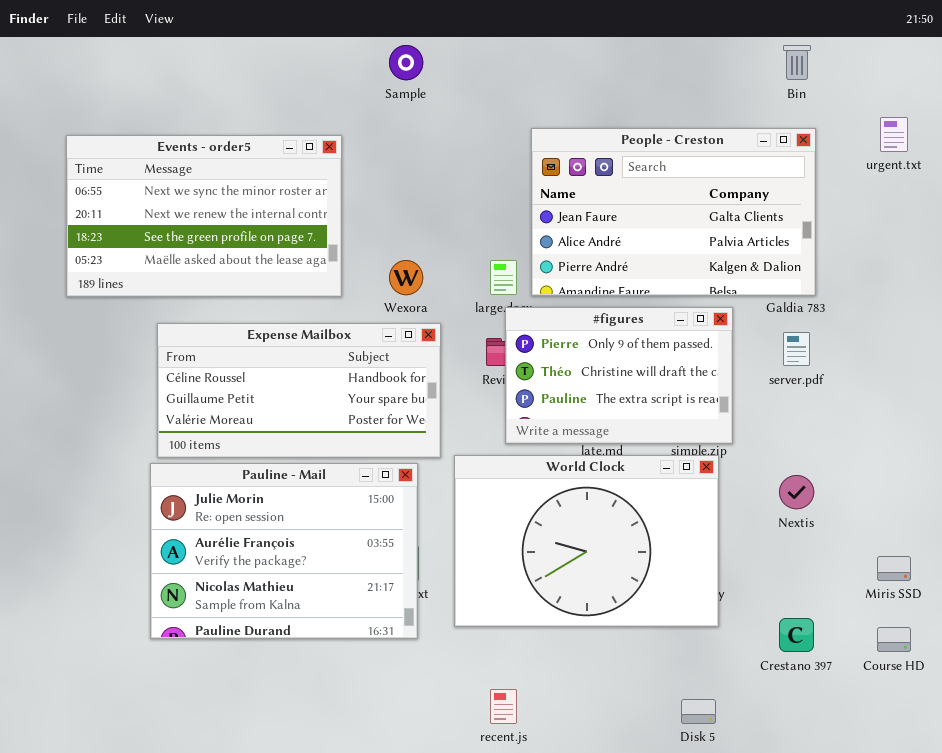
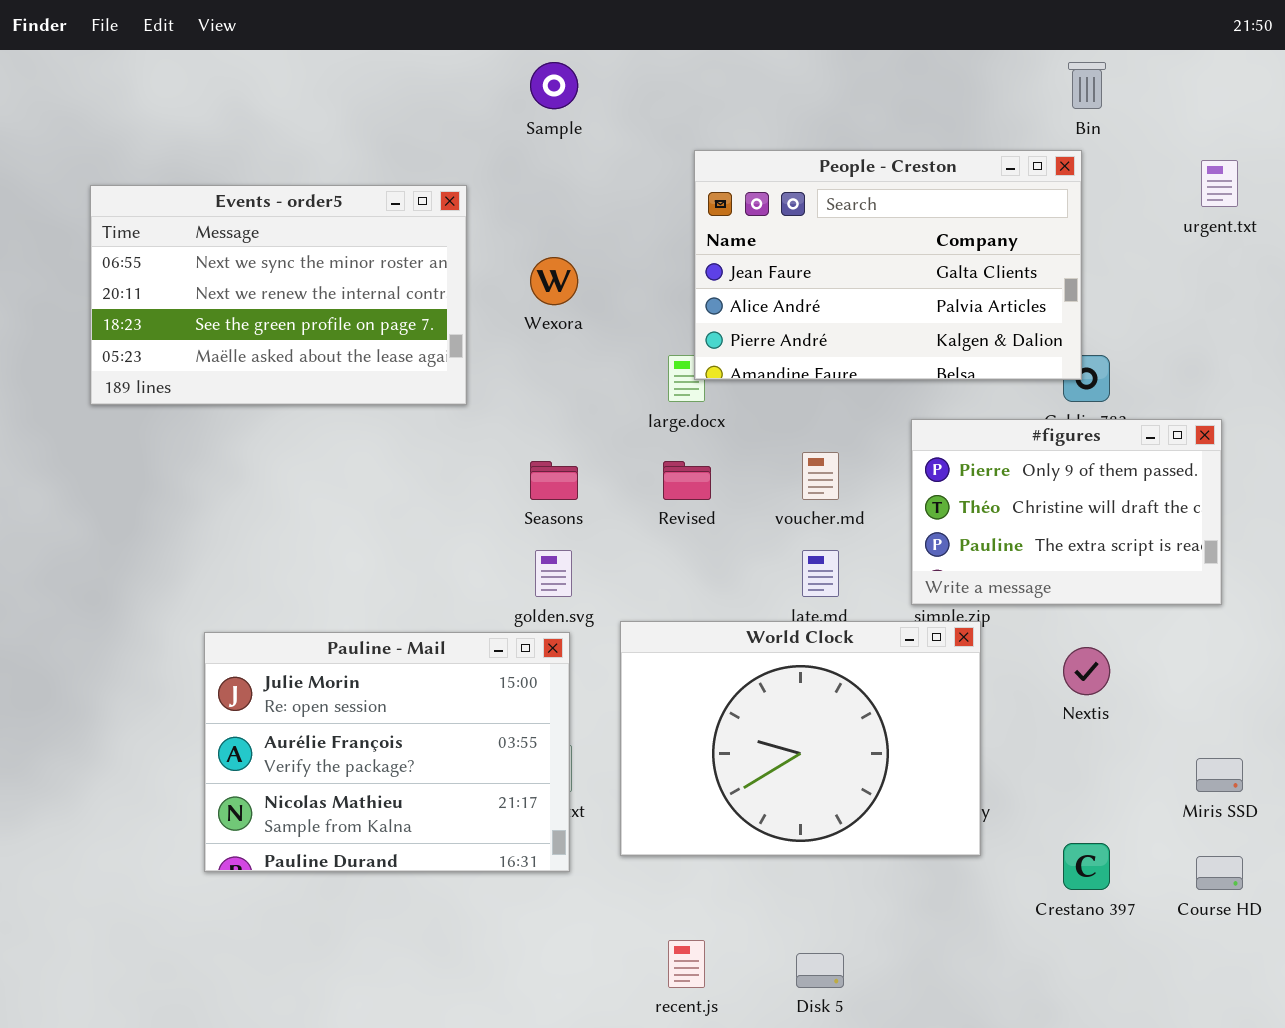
People - Creston: [531,128,816,296] -> [694,150,1082,380], moved
Wexora: [389,260,423,295] -> [530,257,578,305], moved
#figures: [505,307,733,444] -> [911,419,1222,605], moved
Expense Mailbox: [157,323,441,458] -> none, closed
Disk 5: [681,699,716,724] -> [796,953,844,988], moved

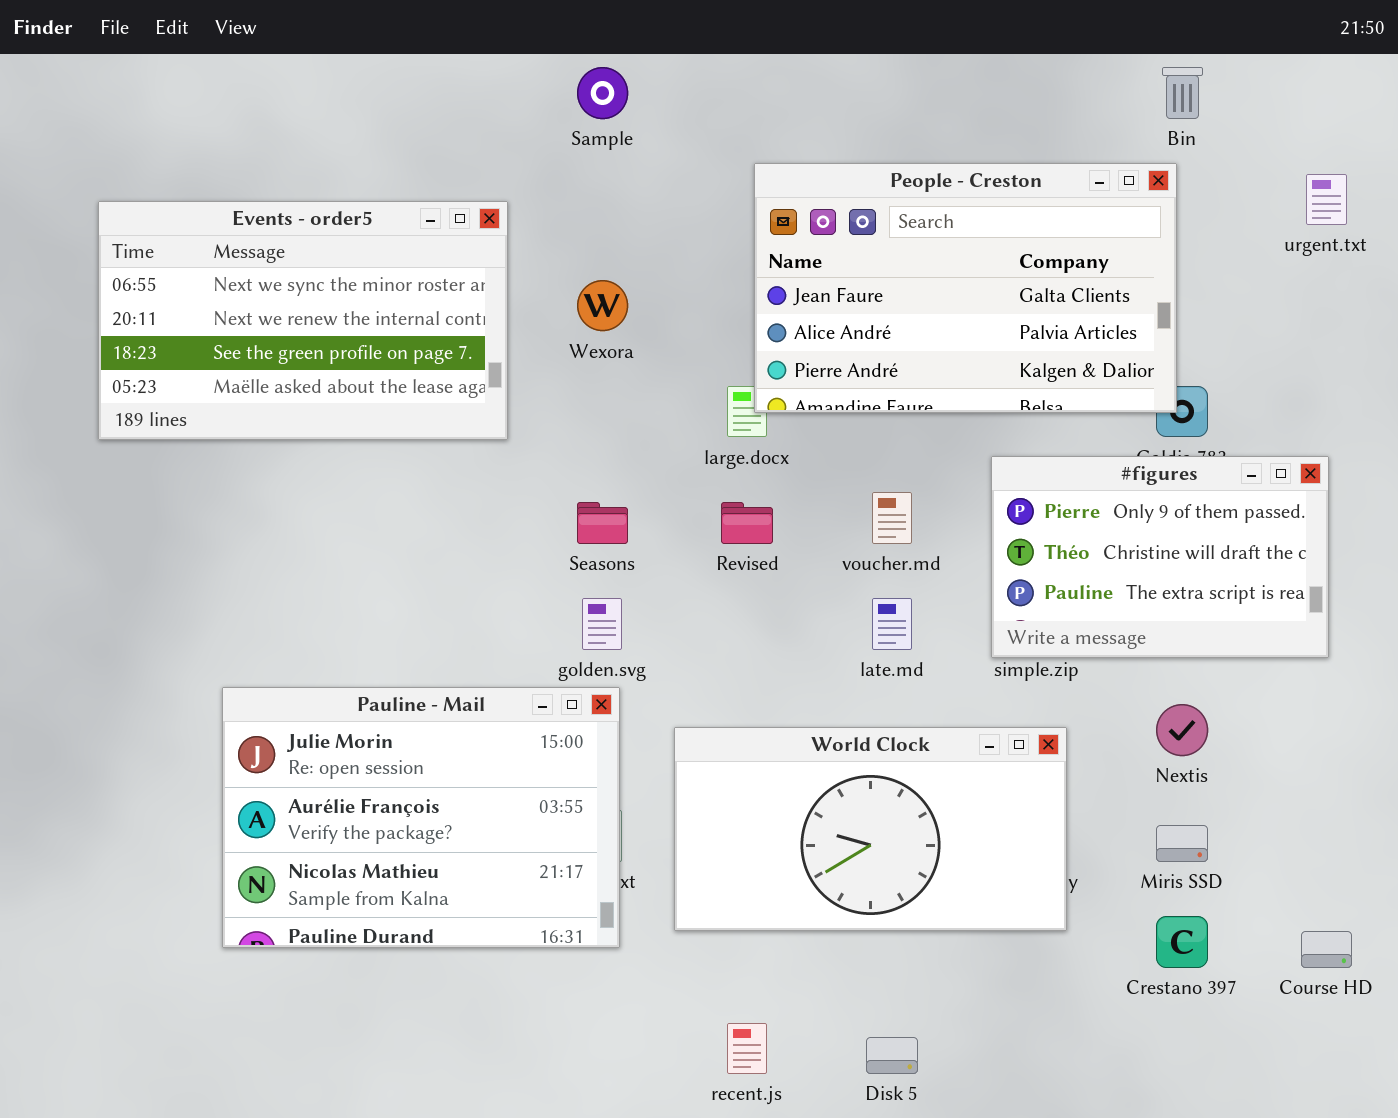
World Clock: [620,621,981,856] -> [674,727,1067,931], resized
Miris SSD: [1196,758,1243,792] -> [1156,825,1208,862], moved

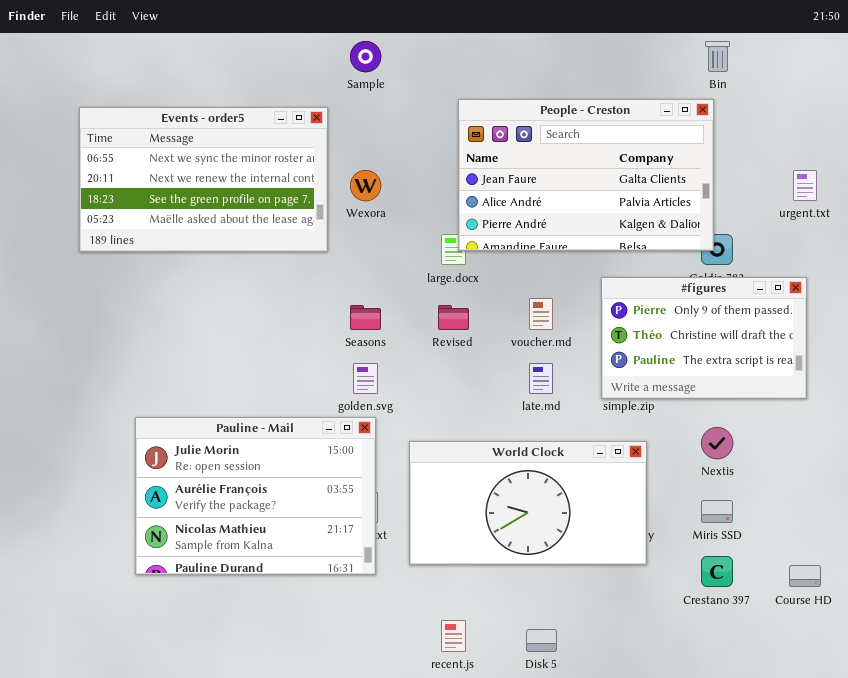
urgent.txt: [1306,174,1347,225] -> [793,170,817,201], moved
Events - order5: [98,201,508,440] -> [79,107,328,252], moved

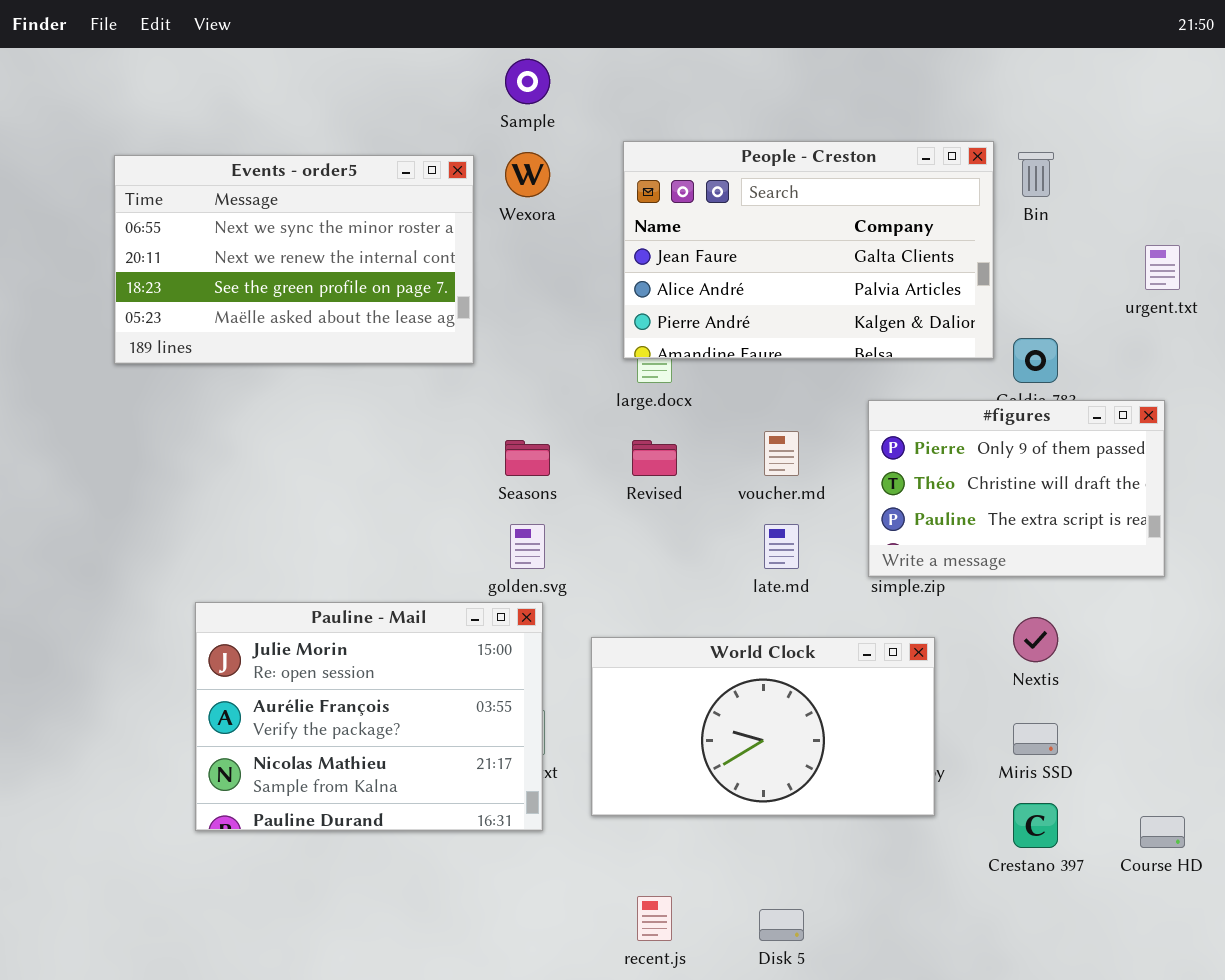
Bin: [705,41,730,72] -> [1018,152,1054,197], moved
People - Creston: [458,99,714,251] -> [623,141,994,359], moved
Wexora: [350,170,381,201] -> [505,152,550,197], moved

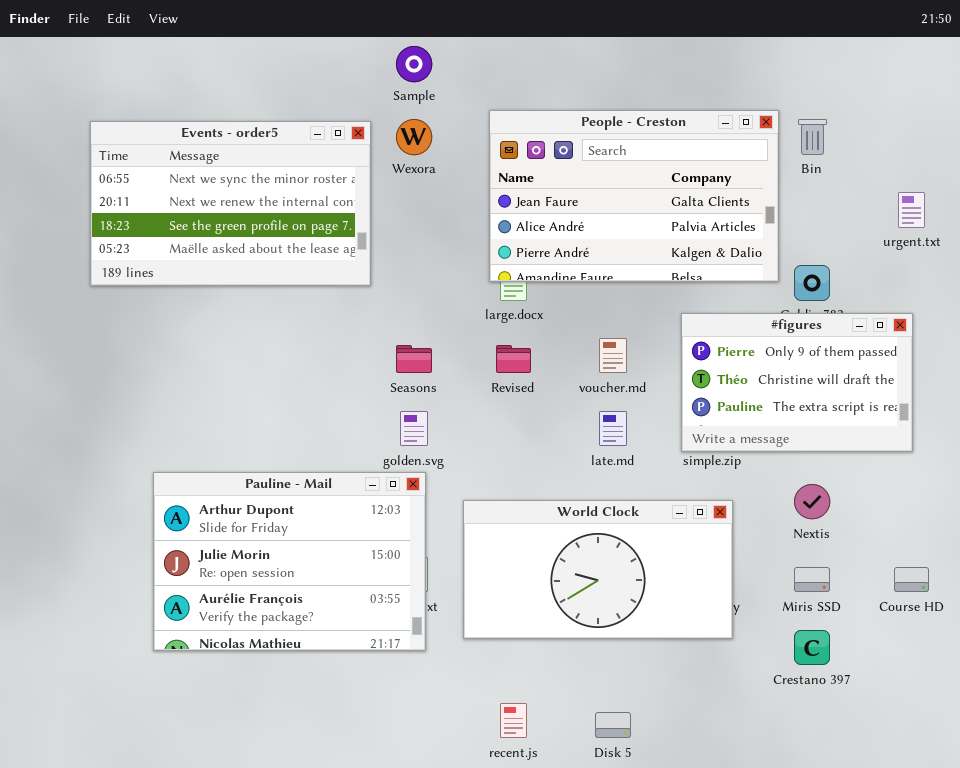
Pauline - Mail: [195,602,543,831] -> [153,472,426,651], scrolled up 1 row
Course HD: [1140,816,1185,848] -> [894,567,929,592], moved

